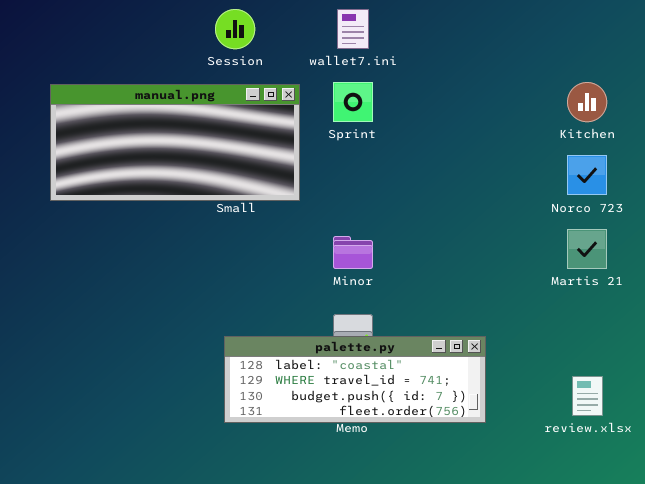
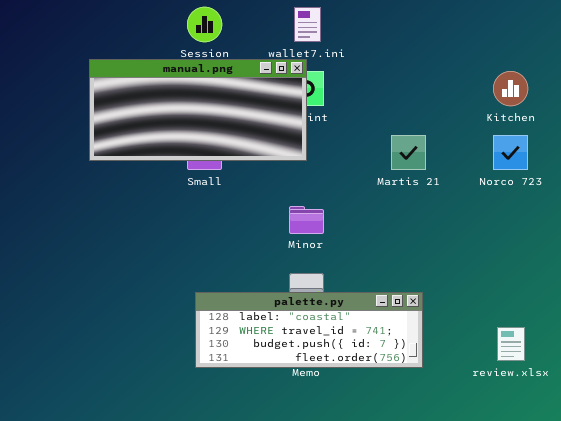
manual.png: [50,84,300,201] -> [89,59,307,161], moved
Martis 21: [567,229,607,269] -> [391,135,426,170], moved

